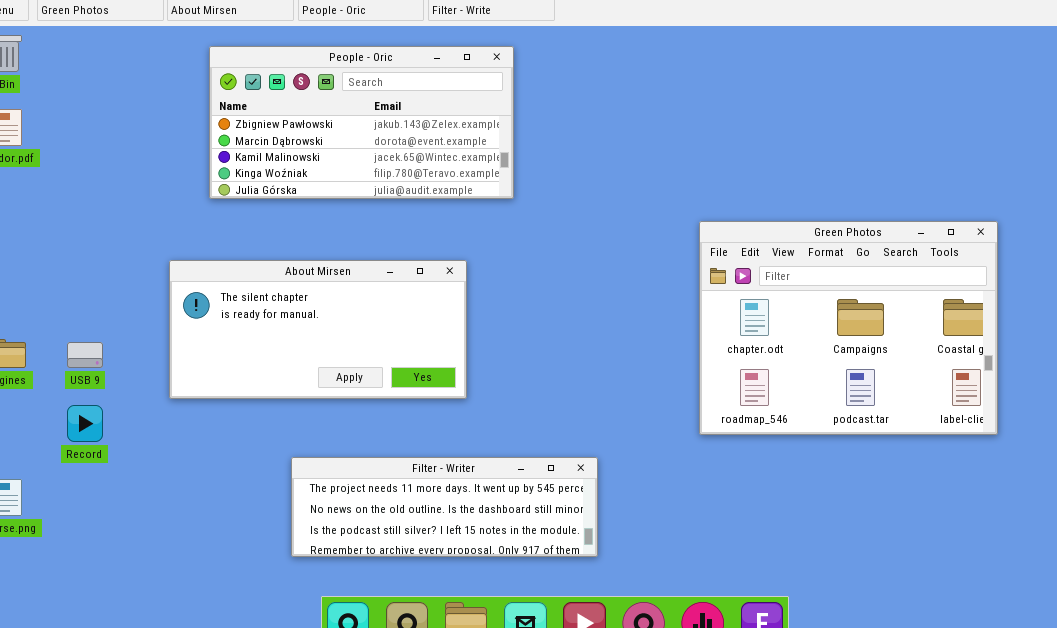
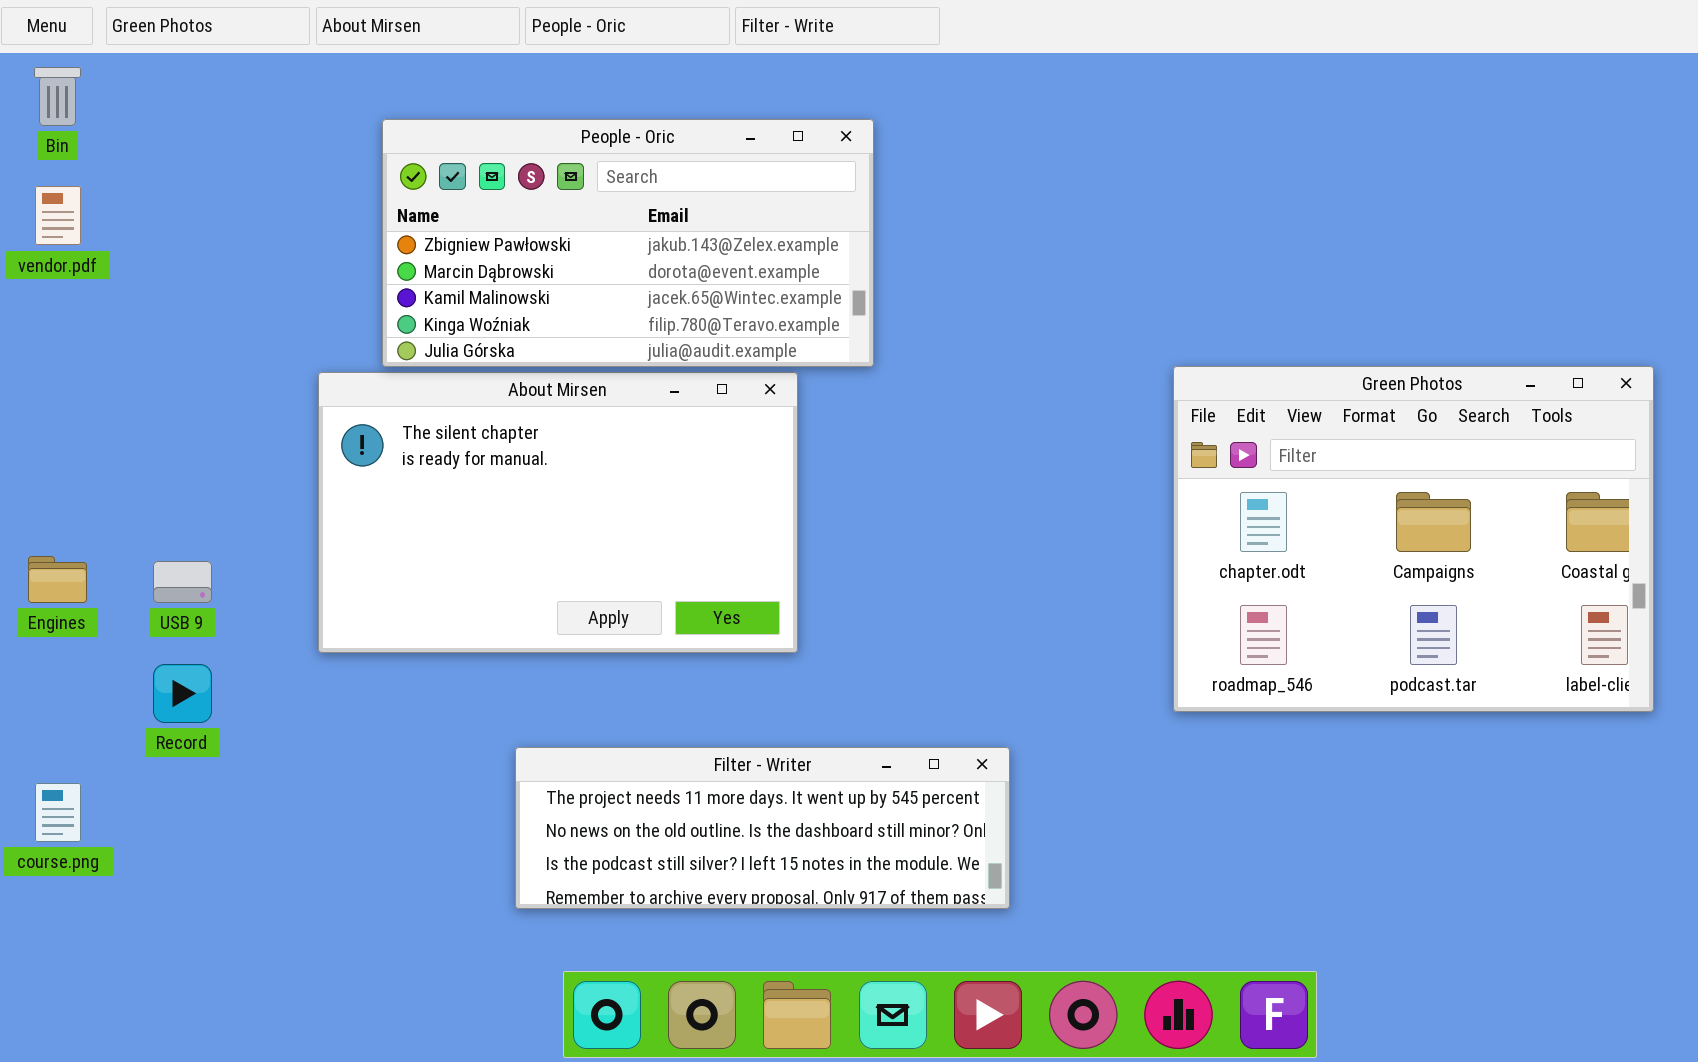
People - Oric: [209,46,514,199] -> [382,119,874,367], moved
About Mirsen: [169,260,467,399] -> [318,372,798,653], resized

